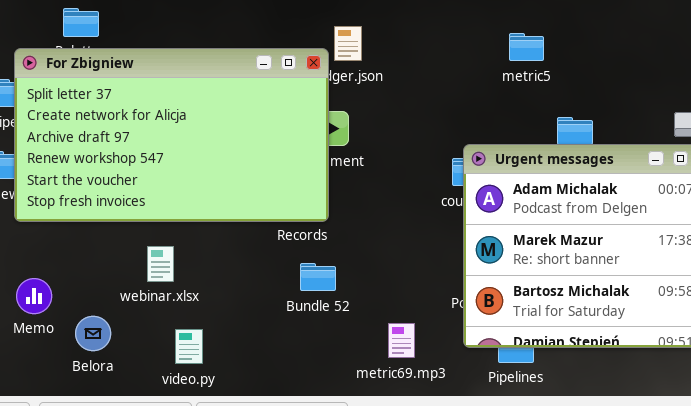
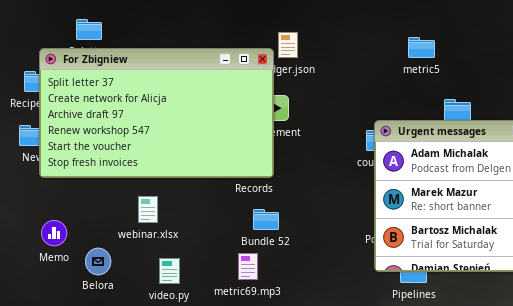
metric69.mp3: [388,323,415,358] -> [238,253,258,280], moved

